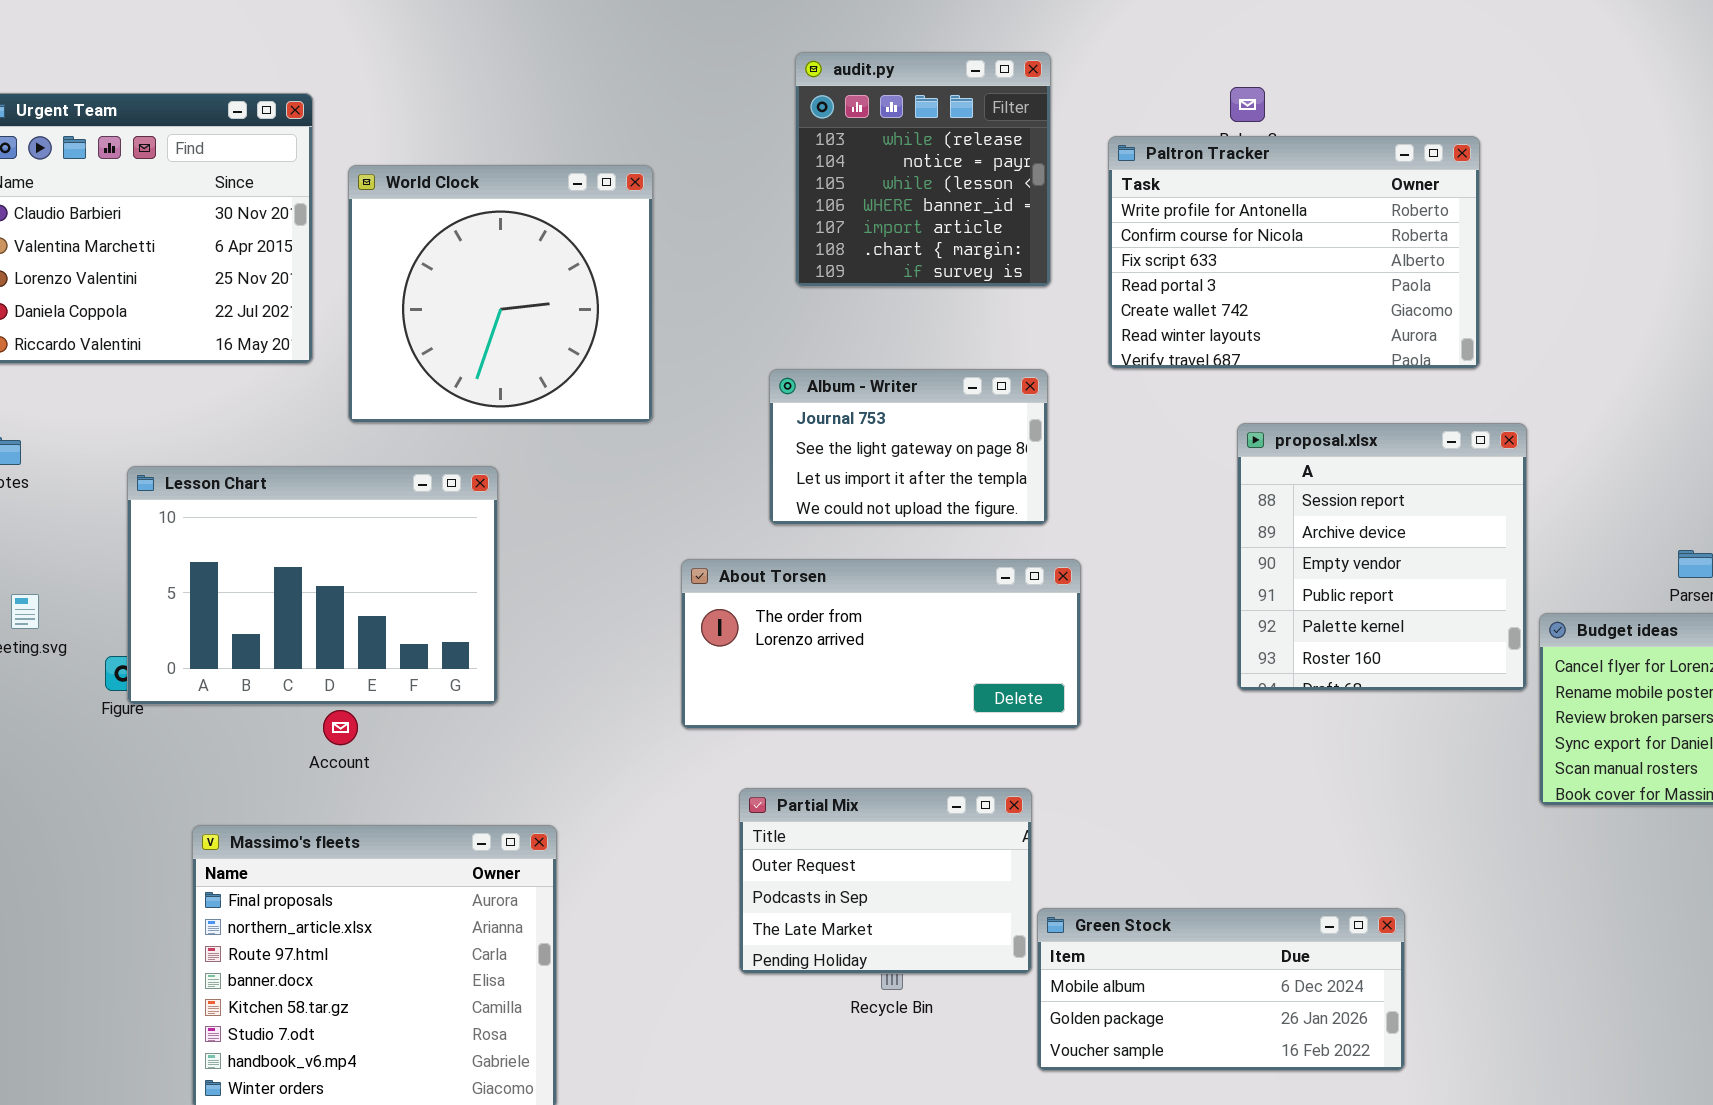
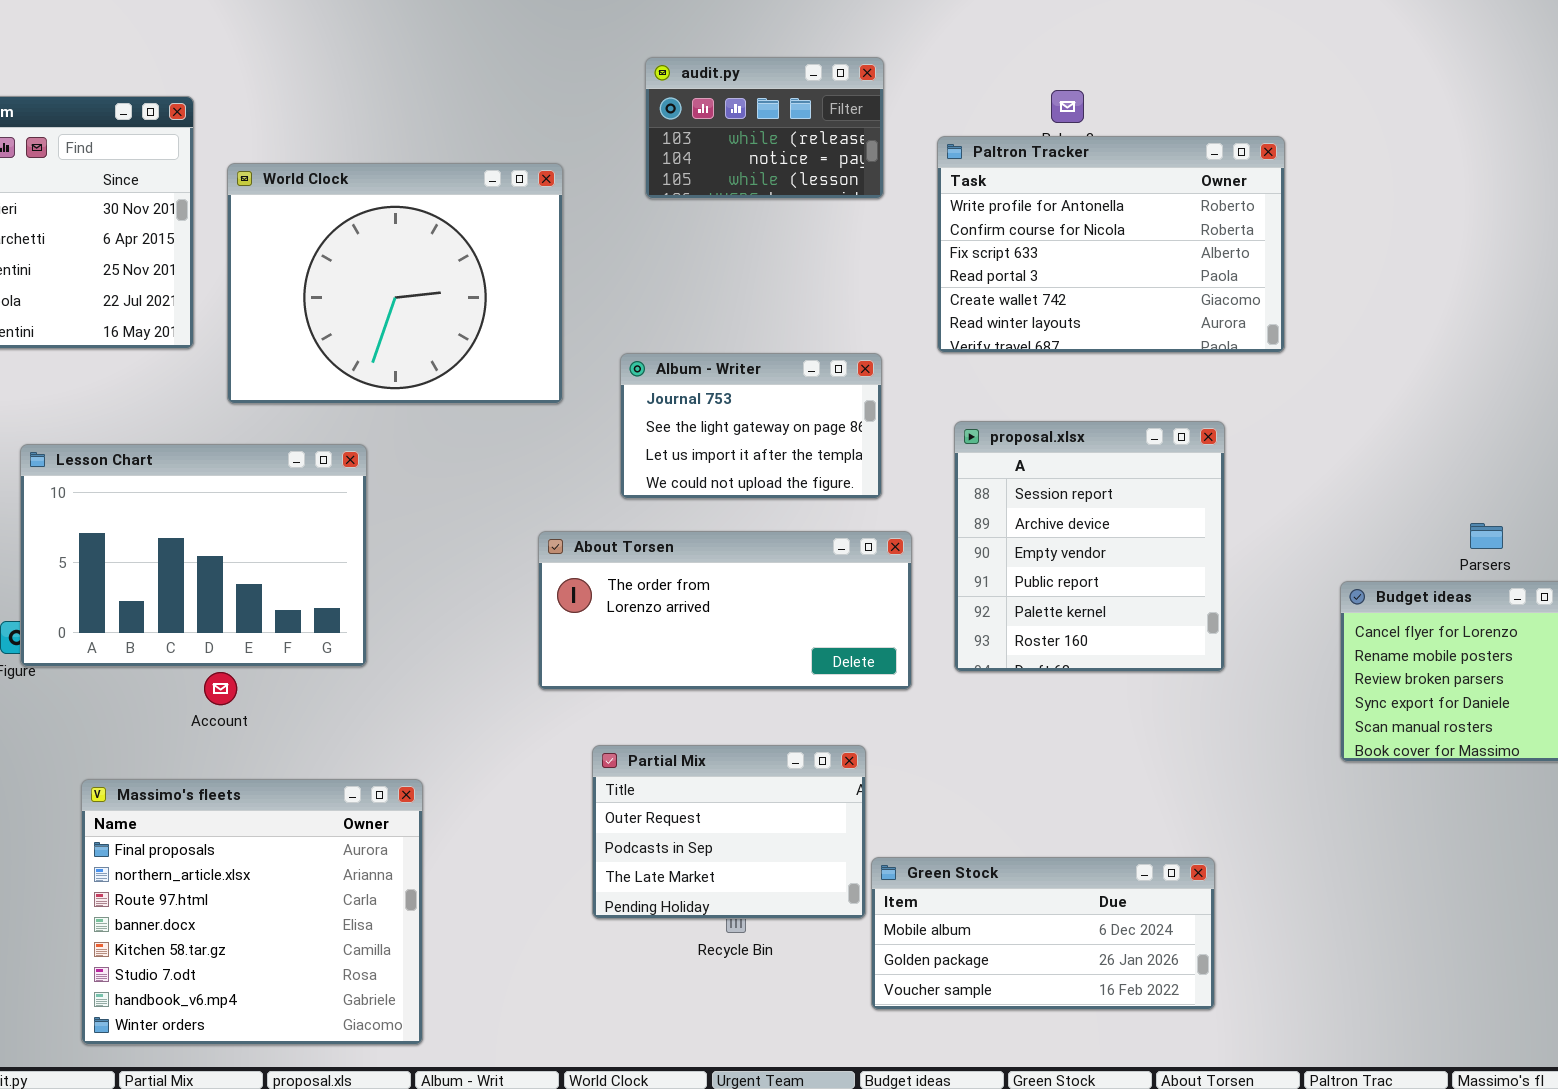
audit.py: [795,52,1051,287] -> [645,57,884,199], resized
World Clock: [348,165,653,423] -> [227,163,563,404], resized
proposal.xlsx: [1237,423,1527,691] -> [954,421,1225,672], moved

